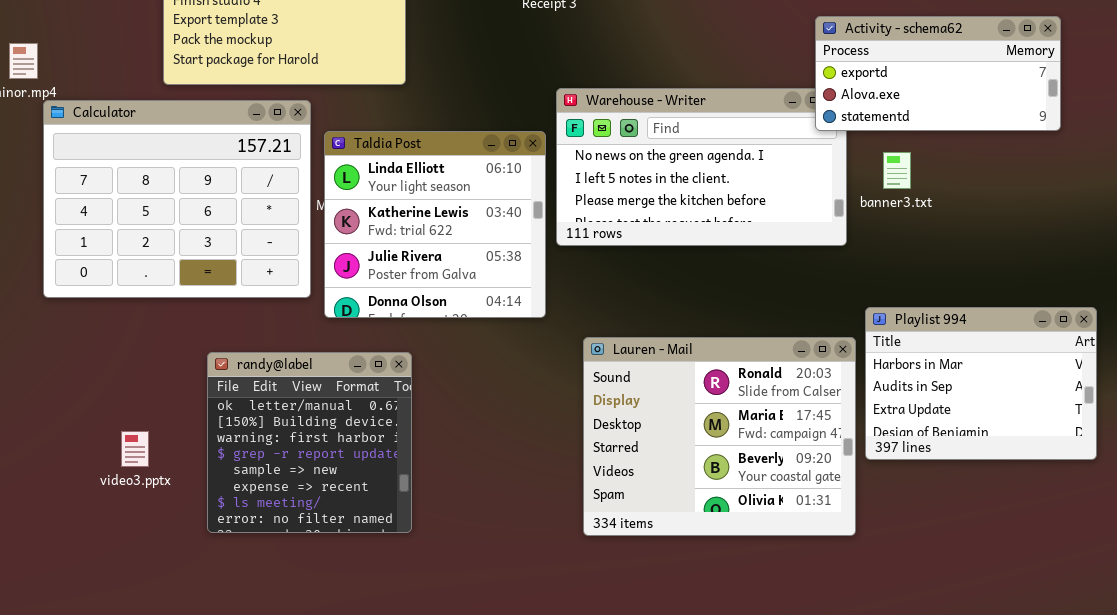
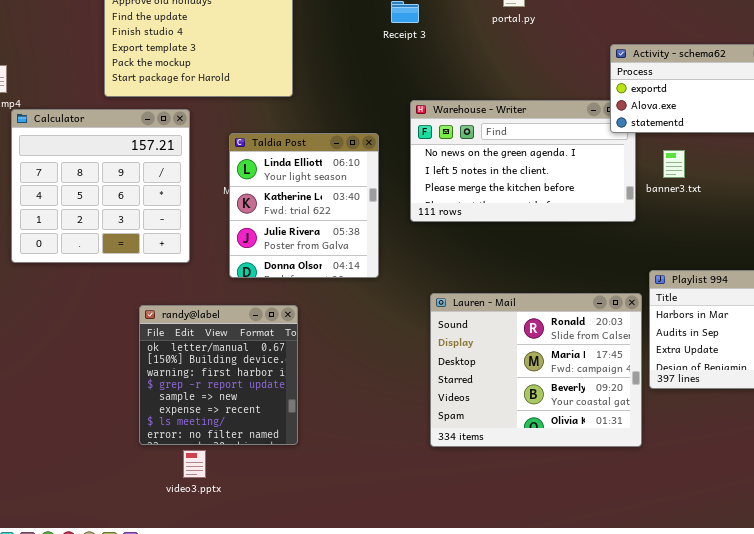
Calculator: [43,100,311,298] -> [11,109,190,263], resized
Taldia Post: [324,131,546,318] -> [229,133,379,278], resized
video3.pptx: [121,431,149,467] -> [183,450,206,478], moved

